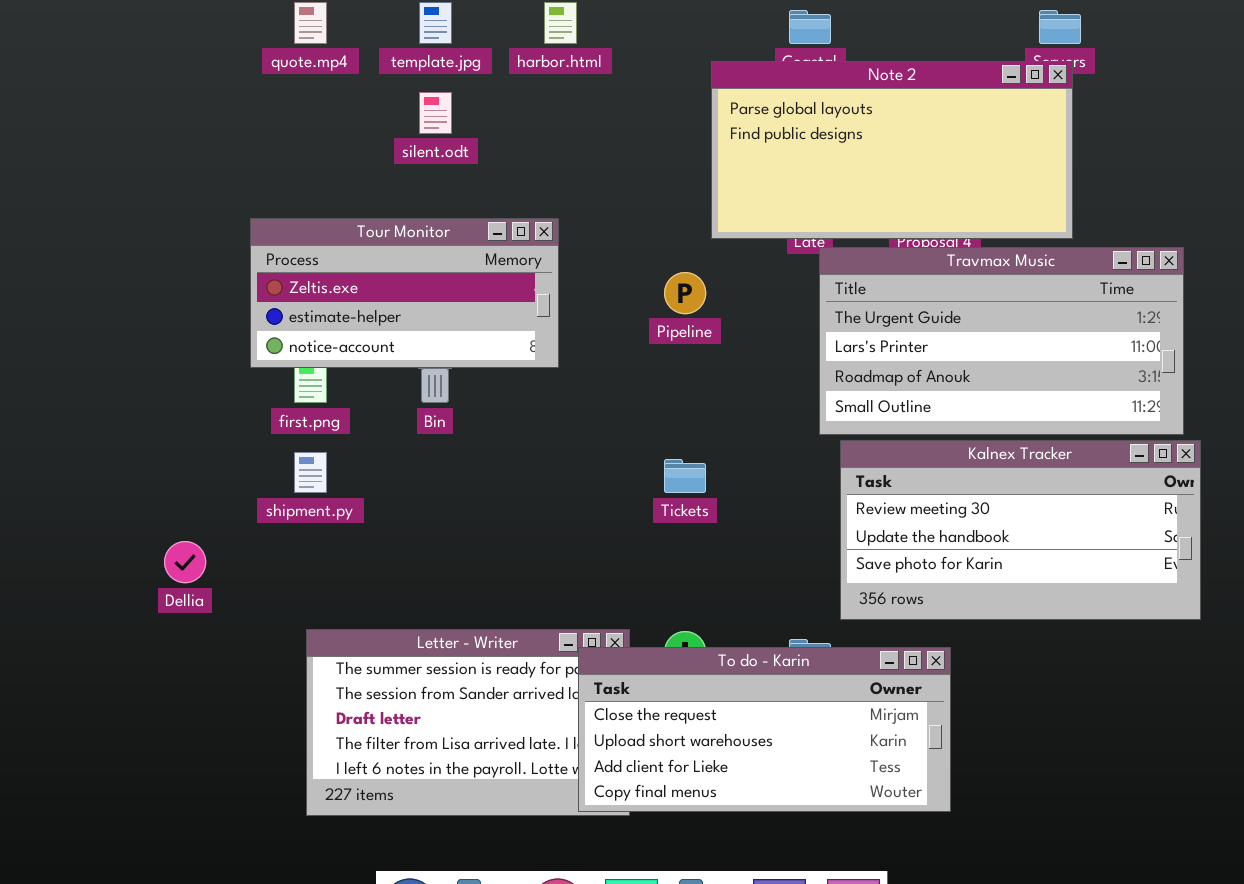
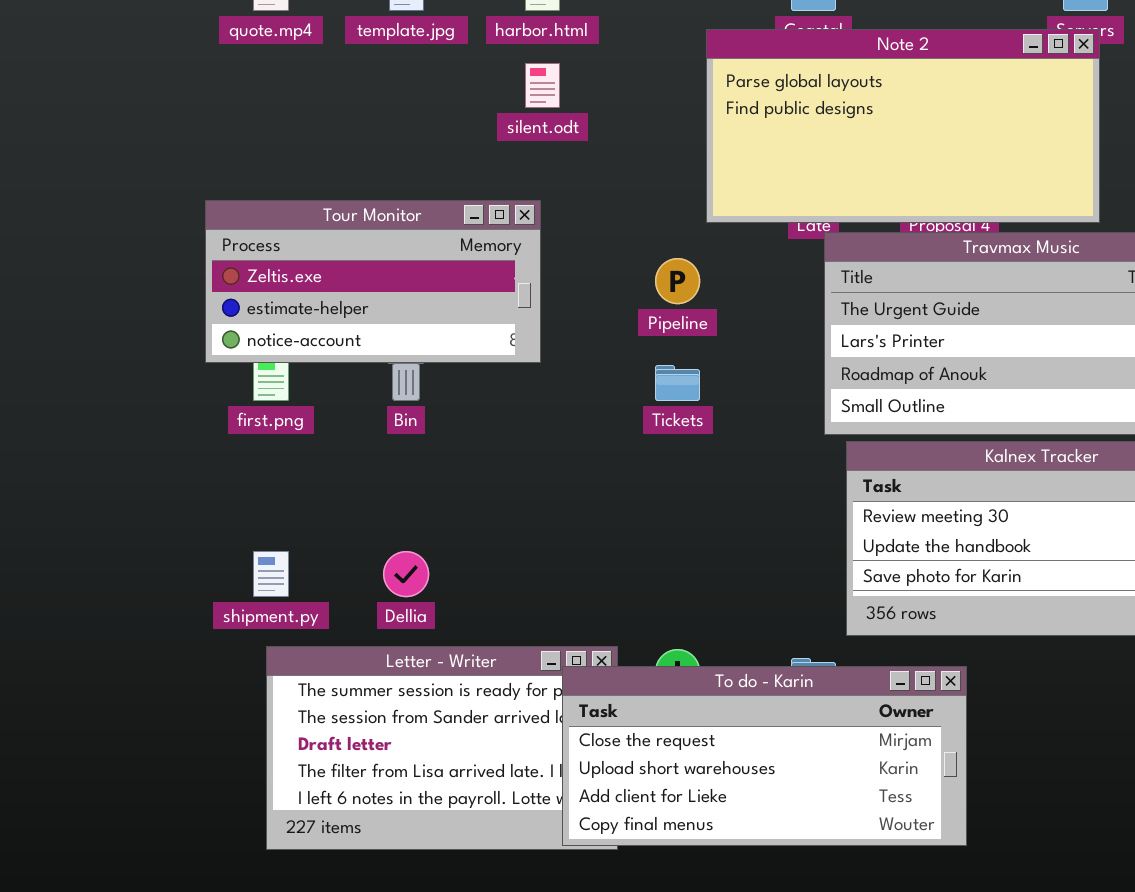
silent.odt: [419,92,452,134] -> [525,63,560,108], moved
shipment.py: [294,452,327,493] -> [253,551,289,597], moved
Tickets: [664,459,706,493] -> [655,365,700,401], moved
Dellia: [164,541,206,583] -> [383,551,429,597], moved

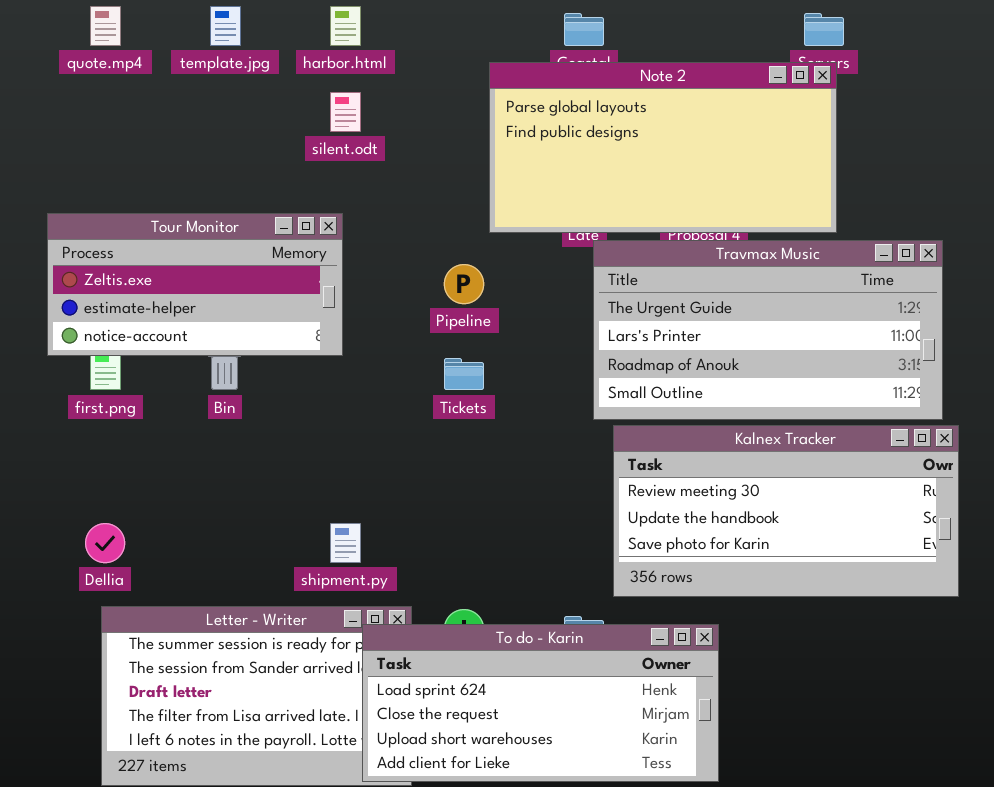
shipment.py: [253,551,289,597] -> [330,523,361,563], moved
Dellia: [383,551,429,597] -> [85,523,125,563], moved
To do - Karin: [562,666,967,846] -> [362,624,719,782], scrolled up 1 row

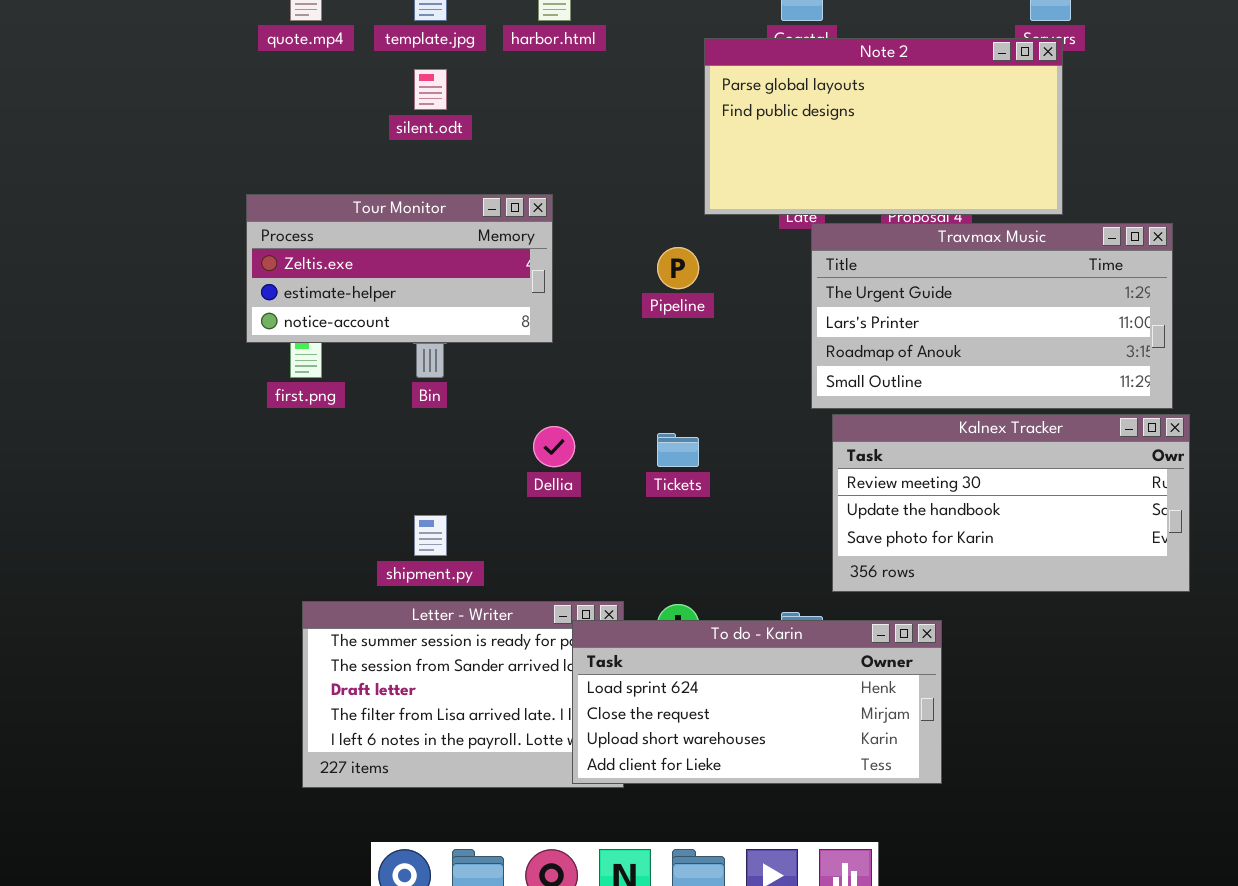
silent.odt: [330,92,361,132] -> [414,69,447,110], moved
Tickets: [444,358,484,390] -> [657,433,699,467], moved
Dellia: [85,523,125,563] -> [533,426,575,467], moved
shipment.py: [330,523,361,563] -> [414,515,447,556], moved

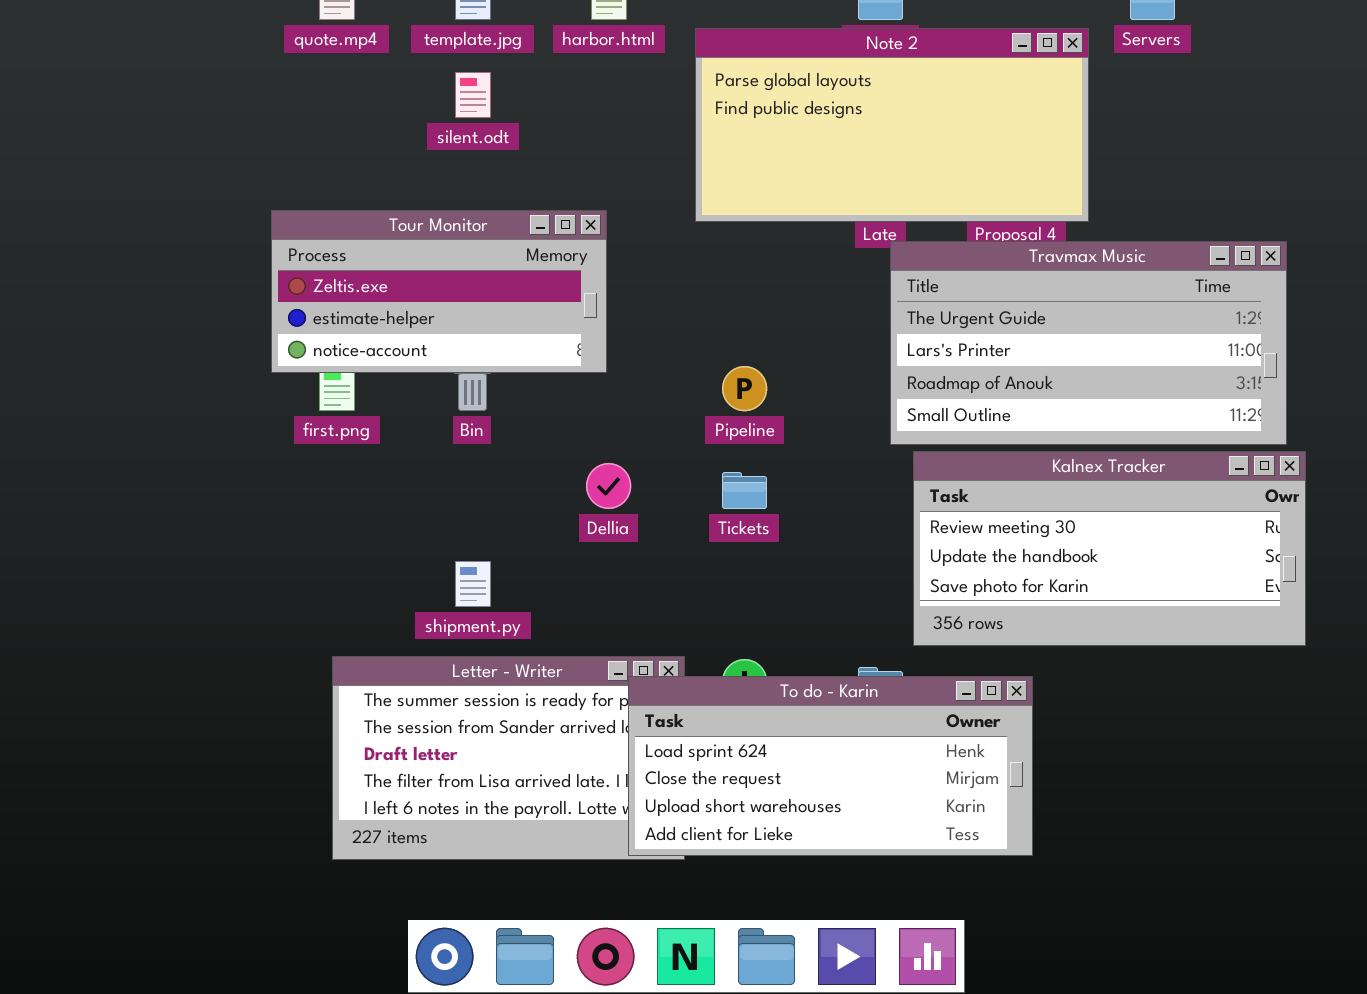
Note 2: [704,38,1063,215] -> [695,28,1089,222], moved
Pipeline: [657,247,699,289] -> [722,366,767,411], moved

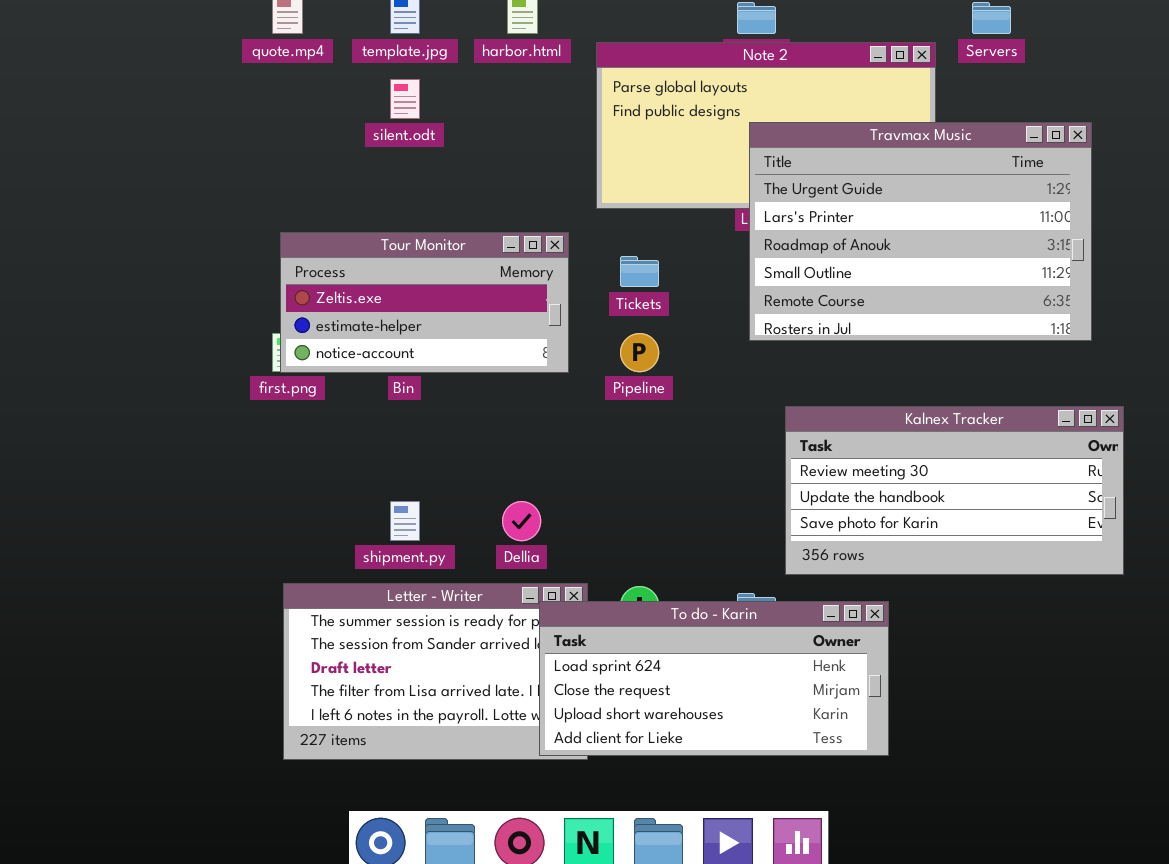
Tour Monitor: [271,210,607,373] -> [280,232,569,373], moved
Travmax Music: [890,241,1287,445] -> [749,122,1092,341], moved, resized
Dellia: [586,463,631,509] -> [502,501,541,541], moved
Tickets: [722,472,767,509] -> [620,256,659,287], moved

